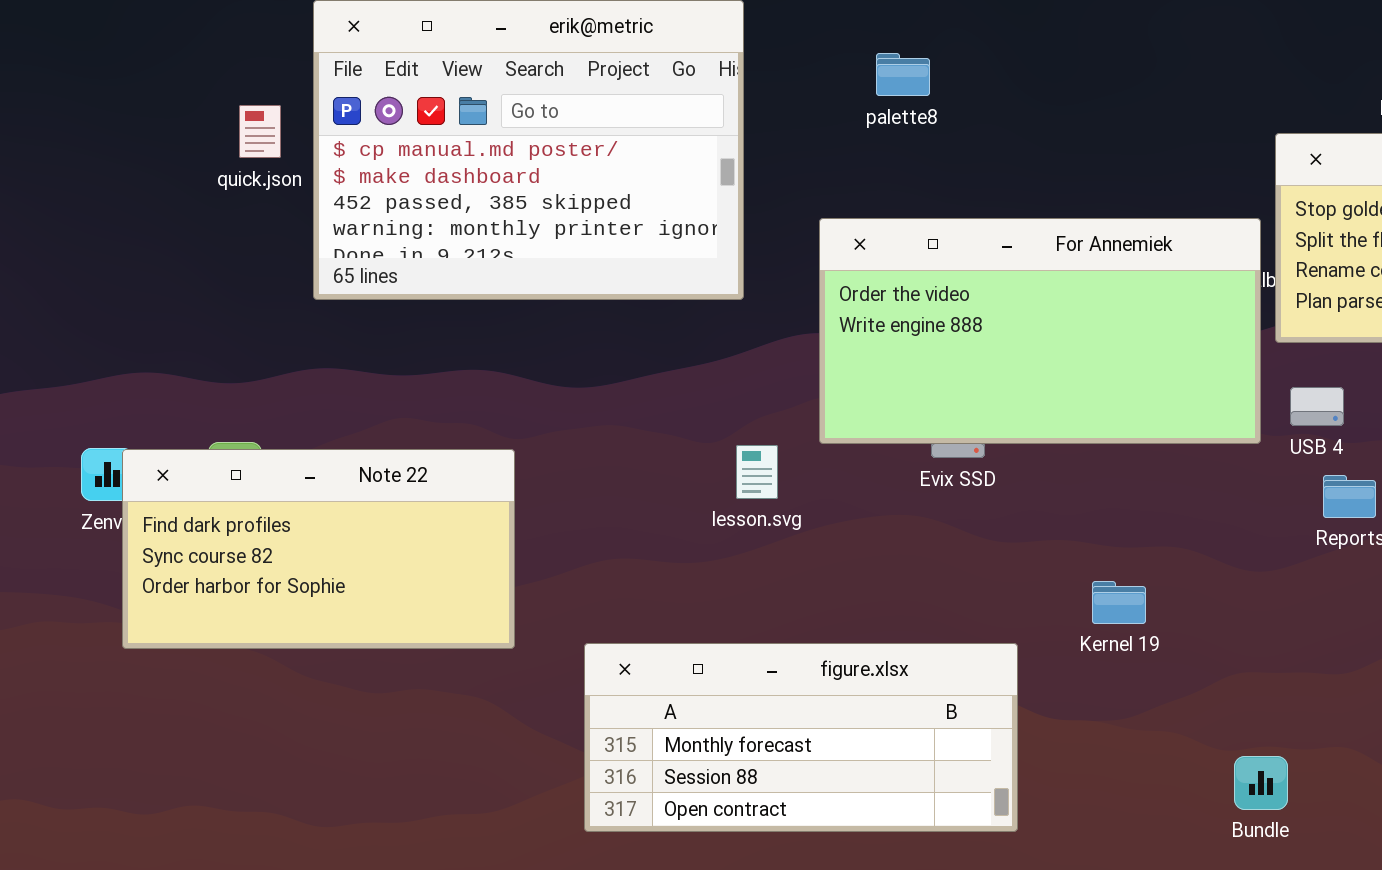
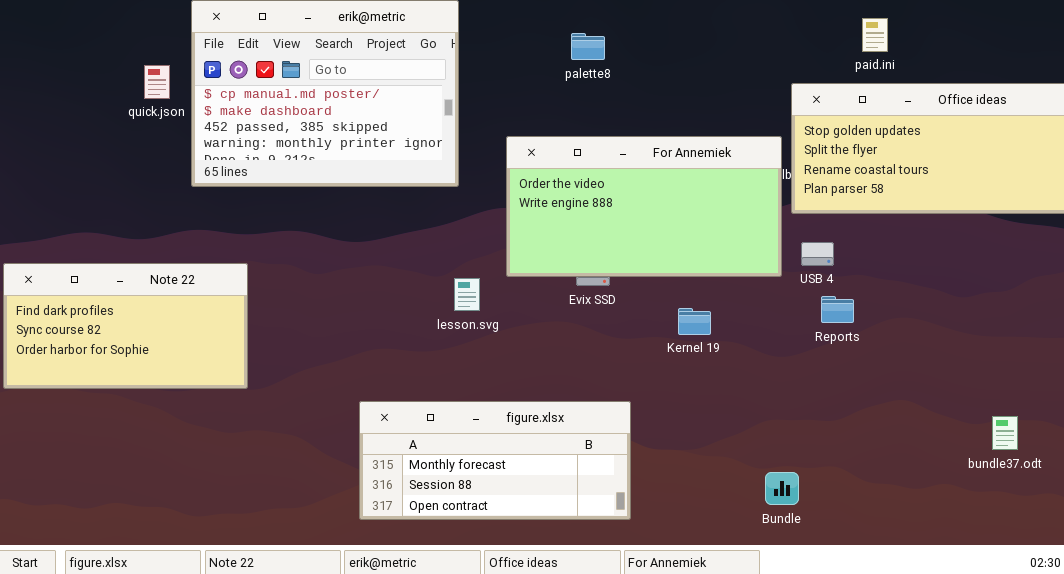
palette8: [876,53,930,96] -> [571,33,605,60], moved
Note 22: [122,449,515,649] -> [3,263,248,389], moved
Kernel 19: [1092,581,1146,624] -> [678,308,711,335], moved

